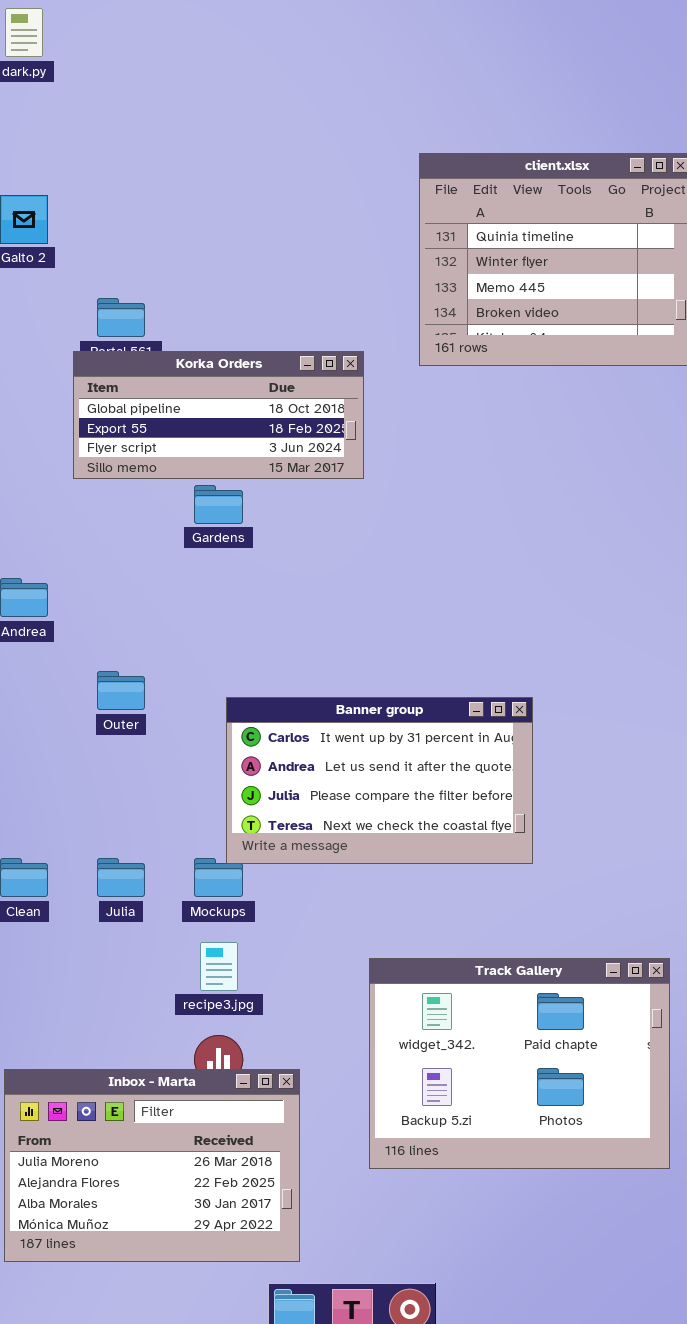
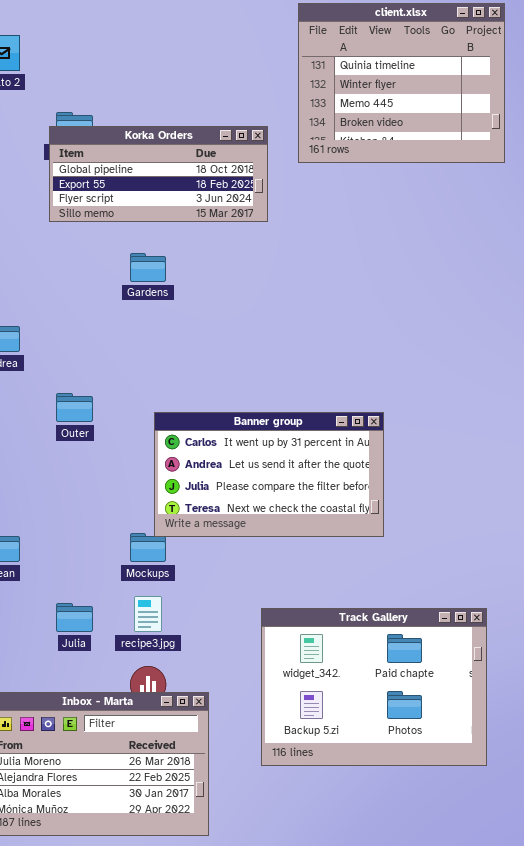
Korka Orders: [73,351,364,479] -> [49,126,268,222], moved
Julia: [97,858,145,897] -> [56,603,93,632], moved

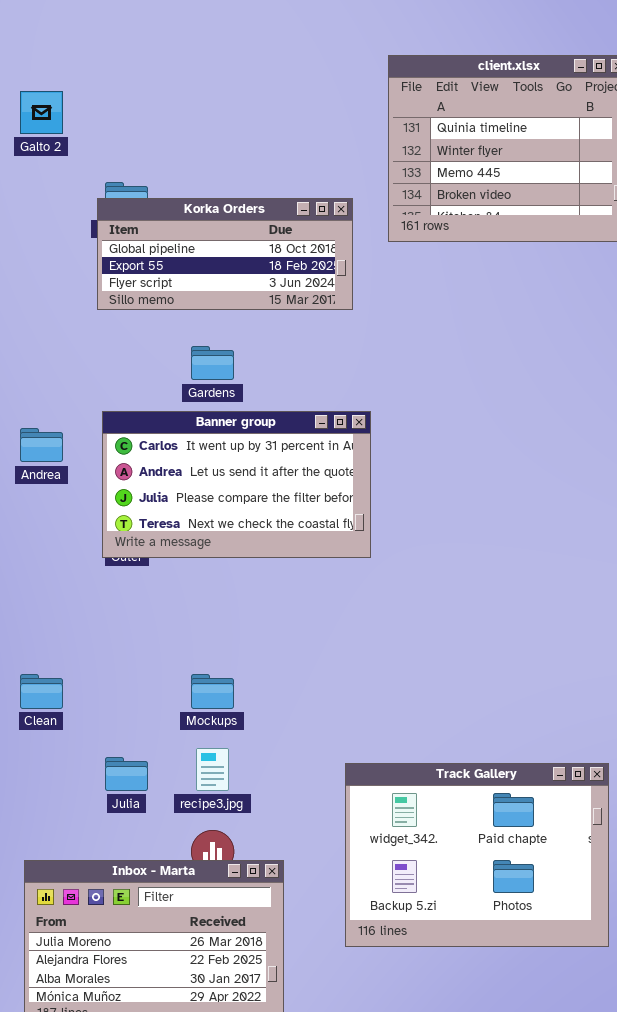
Banner group: [154,412,384,537] -> [102,411,371,558], moved

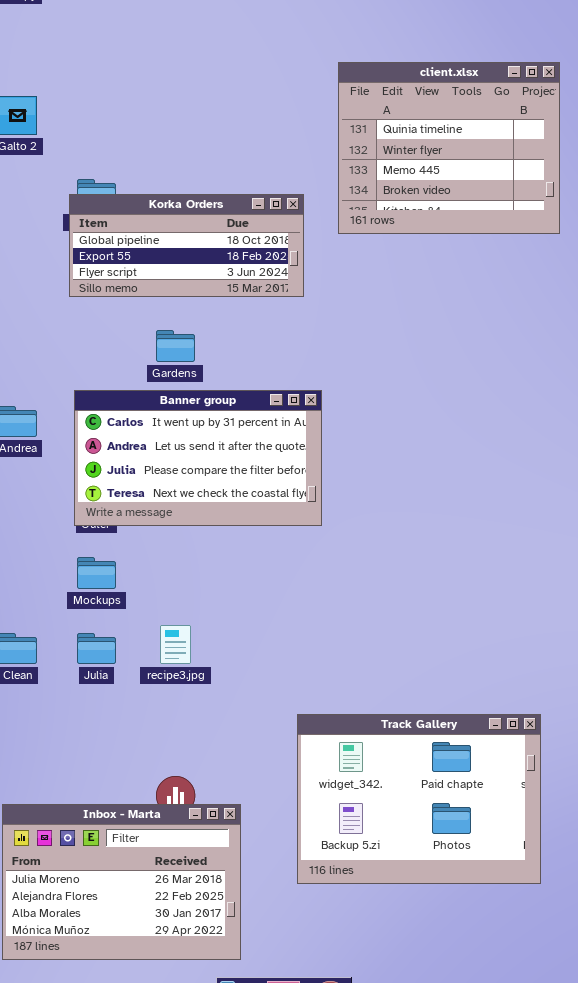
Mockups: [191,674,234,709] -> [77,557,116,589], moved
recipe3.jpg: [196,748,229,791] -> [160,625,191,664], moved
Julia: [105,757,148,791] -> [77,633,116,664], moved

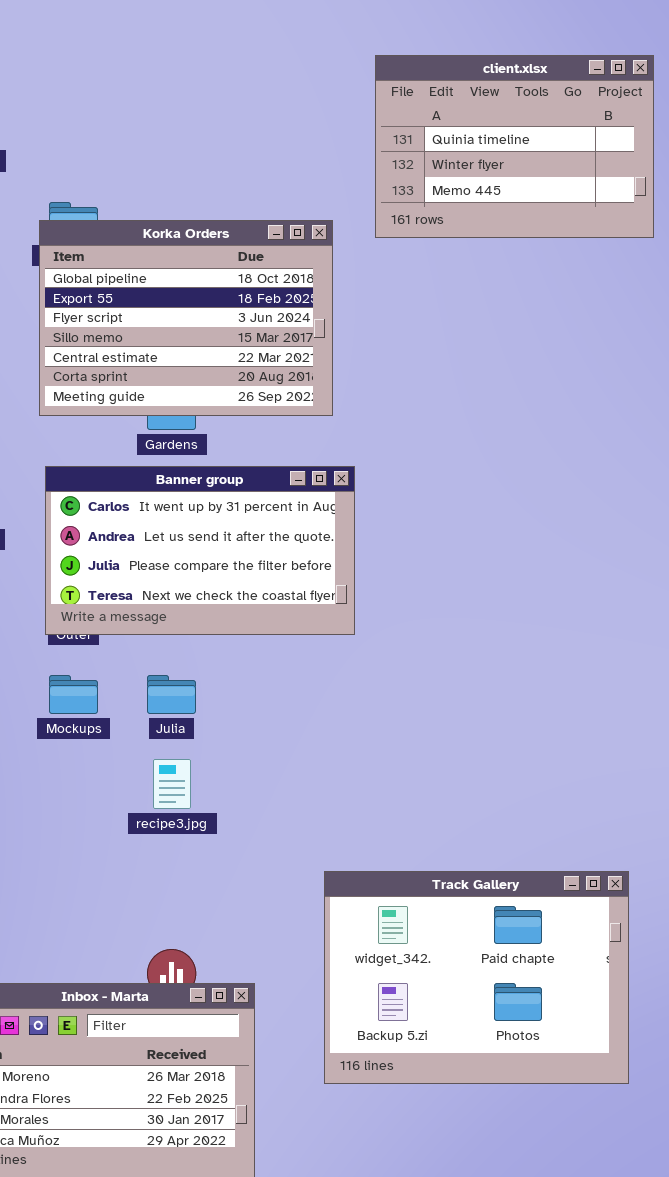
client.xlsx: [338,62,560,234] -> [375,55,654,238], resized
Korka Orders: [69,194,304,297] -> [39,220,333,416], resized
Julia: [77,633,116,664] -> [147,675,196,714], moved

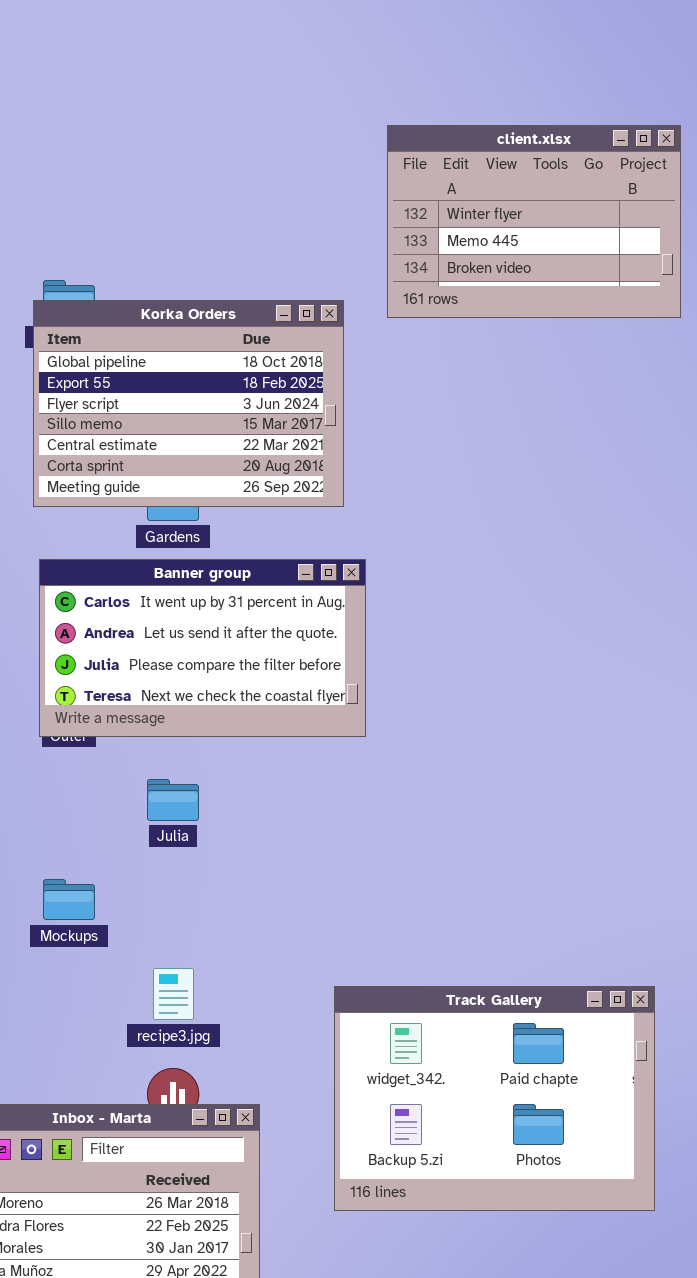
client.xlsx: [375,55,654,238] -> [387,125,681,318], scrolled down 1 row
Mockups: [49,675,98,714] -> [43,879,95,920], moved
recipe3.jpg: [153,759,191,809] -> [153,968,194,1020], moved

